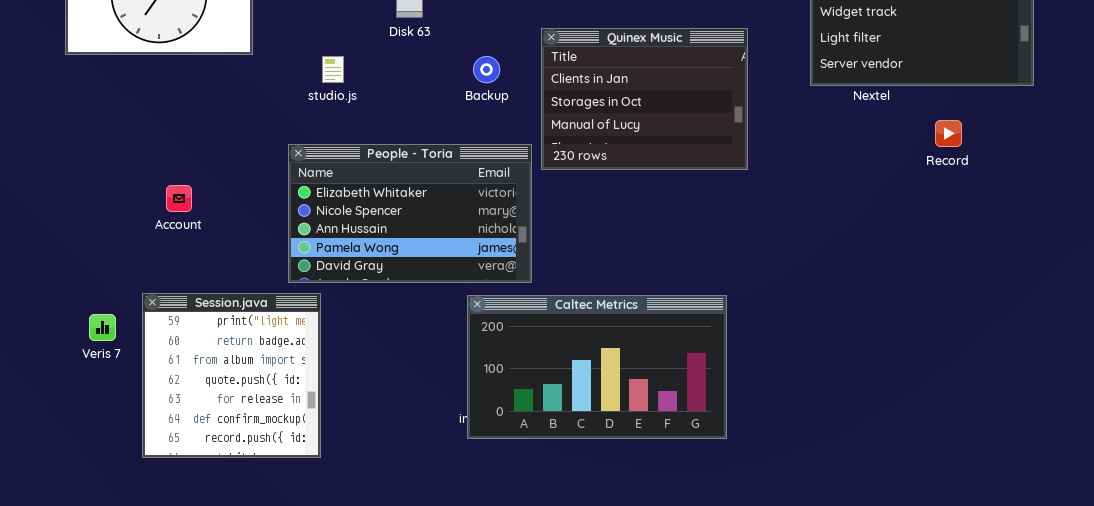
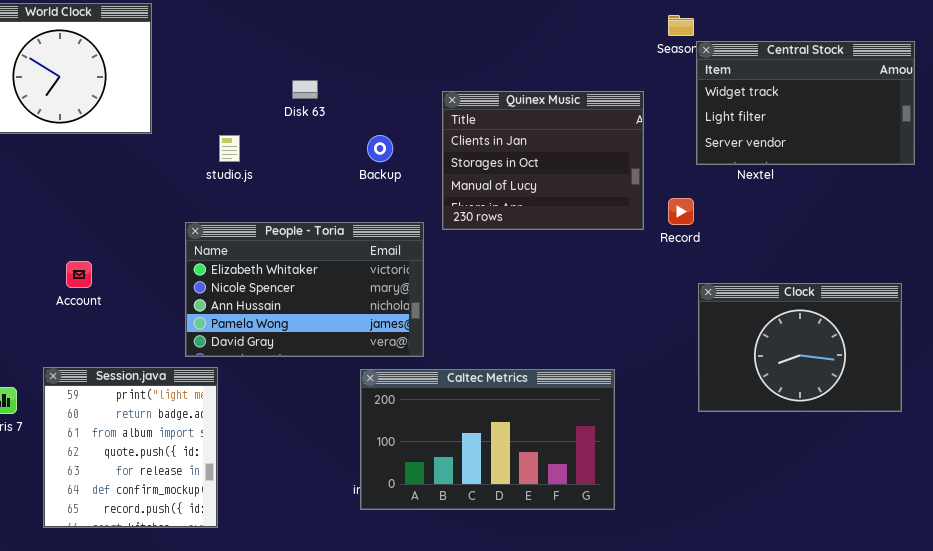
Quinex Music: [541,28,748,170] -> [442,91,644,230], moved
Record: [935,120,962,147] -> [668,198,694,225], moved
Clock: none -> [698,283,902,412], opened

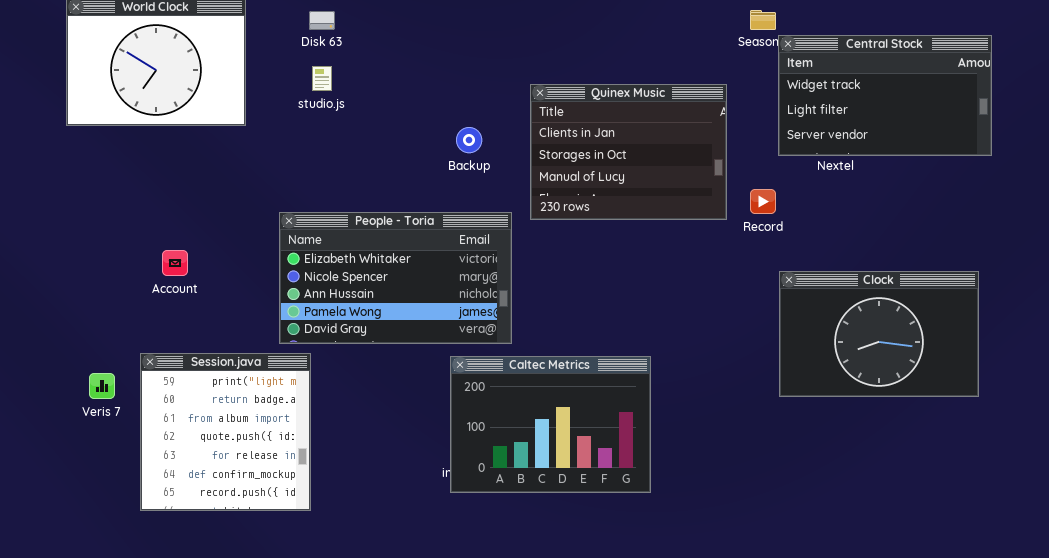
Disk 63: [292,80,318,99] -> [309,11,335,30], moved
studio.js: [219,135,240,162] -> [312,66,332,91], moved
Caltec Metrics: [360,369,615,510] -> [450,356,651,493], resized

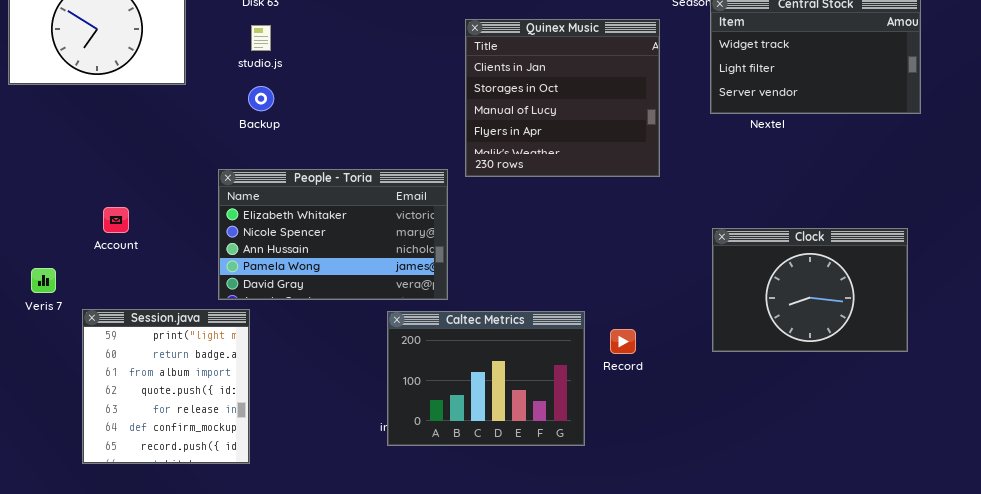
Quinex Music: [530,84,727,220] -> [465,19,660,177], resized
Backup: [456,127,482,153] -> [248,86,274,111], moved
Record: [750,189,776,214] -> [610,329,636,354], moved
Veris 7: [89,373,115,399] -> [31,268,56,293], moved

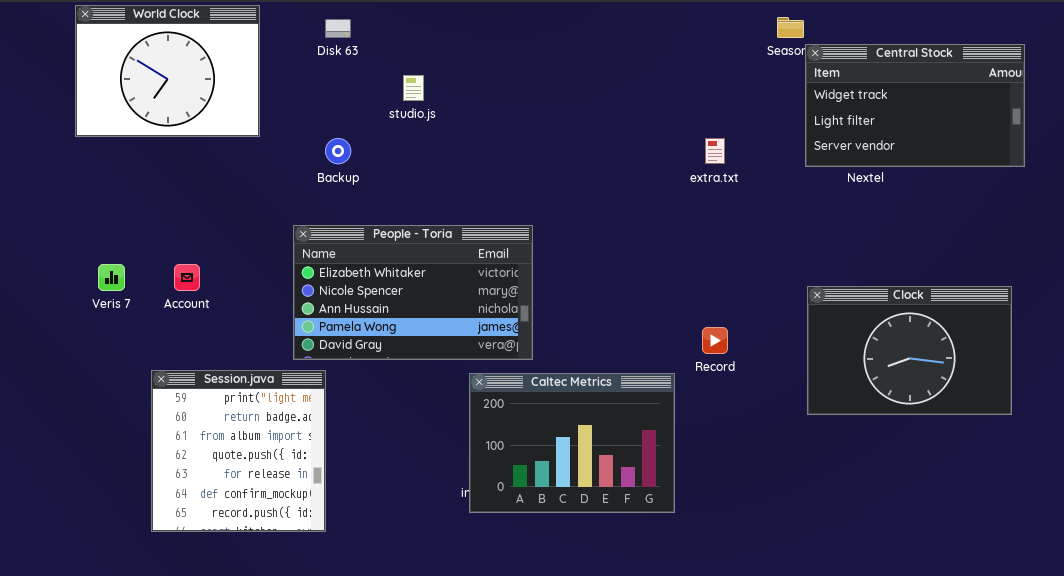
Quinex Music: [465,19,660,177] -> none, closed
studio.js: [251,25,271,51] -> [403,75,424,101], moved
Veris 7: [31,268,56,293] -> [98,264,125,291], moved
Record: [610,329,636,354] -> [702,327,728,354], moved

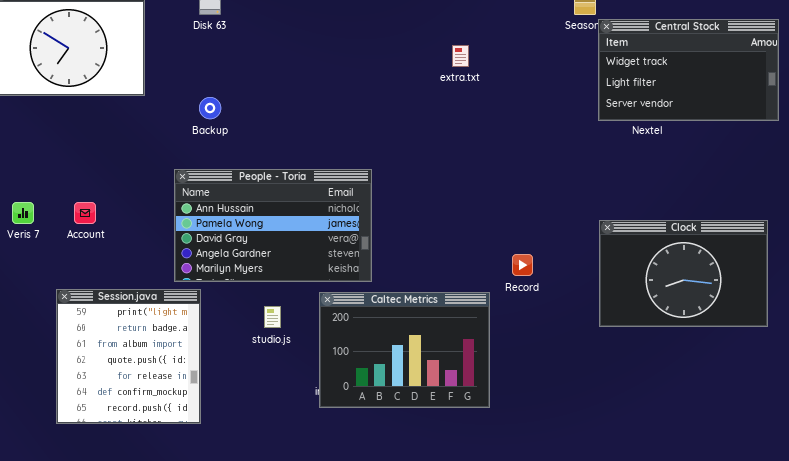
studio.js: [403,75,424,101] -> [264,306,281,328], moved
extra.txt: [705,138,725,164] -> [452,45,469,67], moved
People - Toria: [293,225,533,360] -> [174,169,372,282], scrolled down 2 rows

